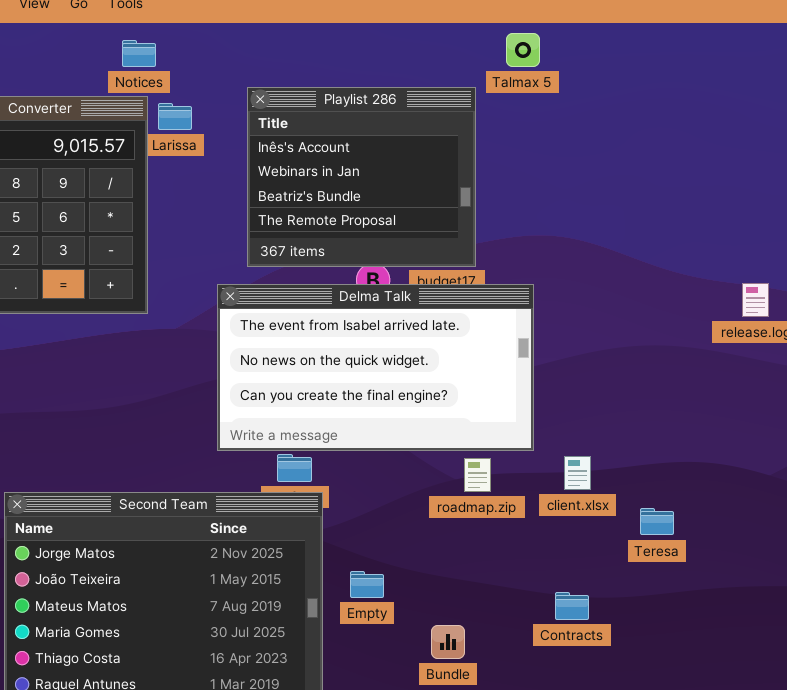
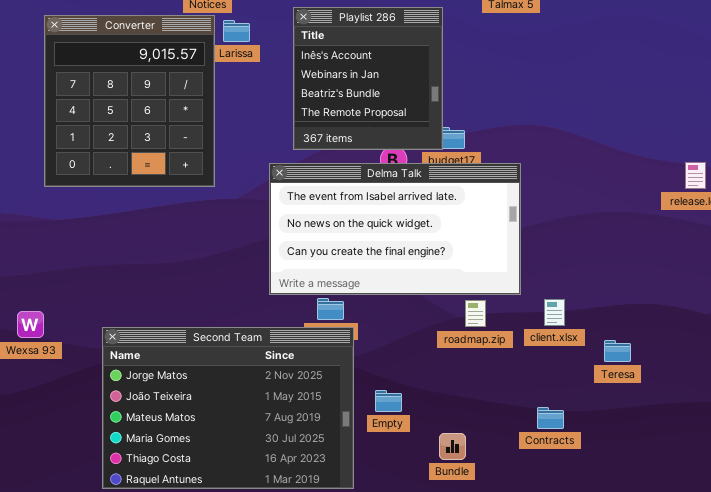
Playlist 286: [247,87,476,267] -> [293,7,443,150], resized

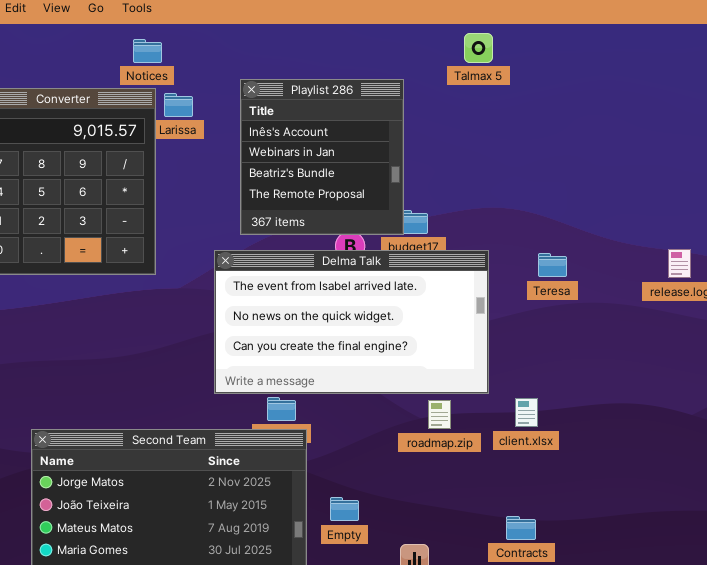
Teresa: [604,340,631,362] -> [538,253,567,277], moved

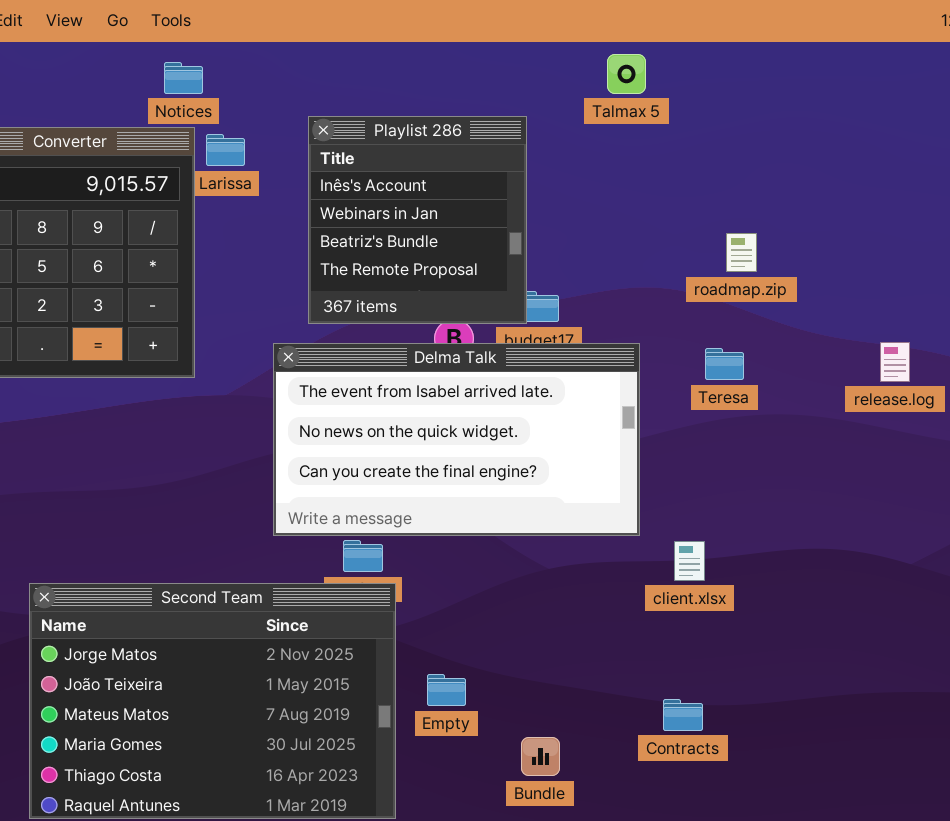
roadmap.zip: [428,400,451,429] -> [726,233,757,272], moved

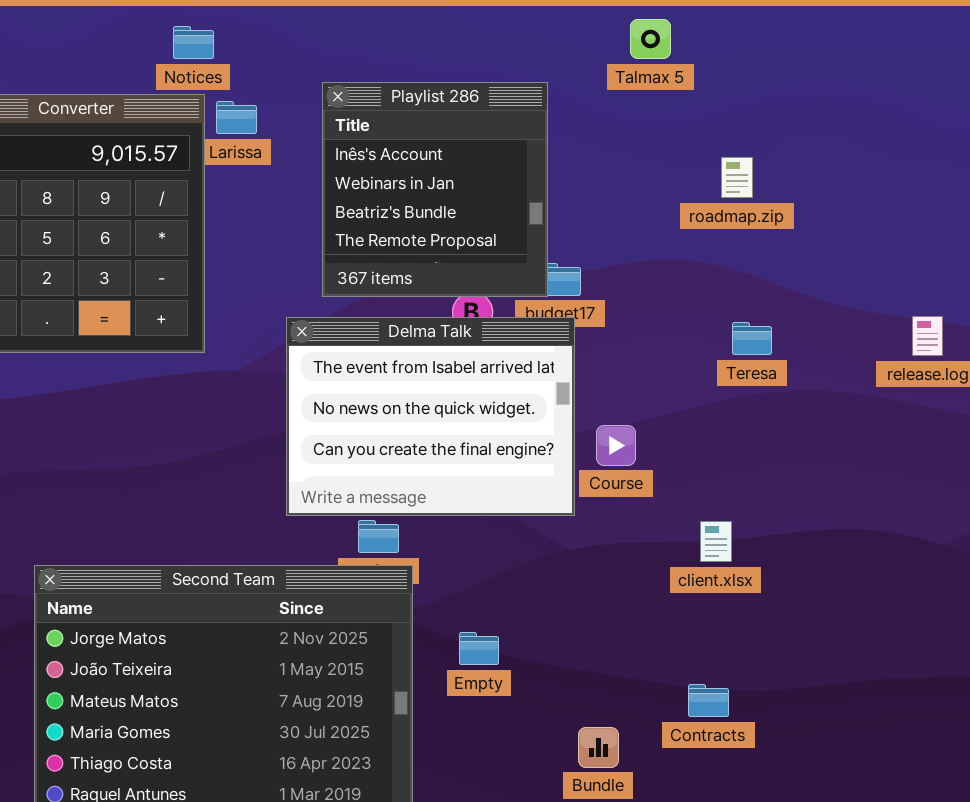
roadmap.zip: [726,233,757,272] -> [721,157,753,198], moved
Delma Talk: [273,343,640,536] -> [286,317,575,516], resized
Empty: [427,674,466,706] -> [459,632,499,665], moved
Bundle: [521,737,560,776] -> [578,727,619,768], moved

